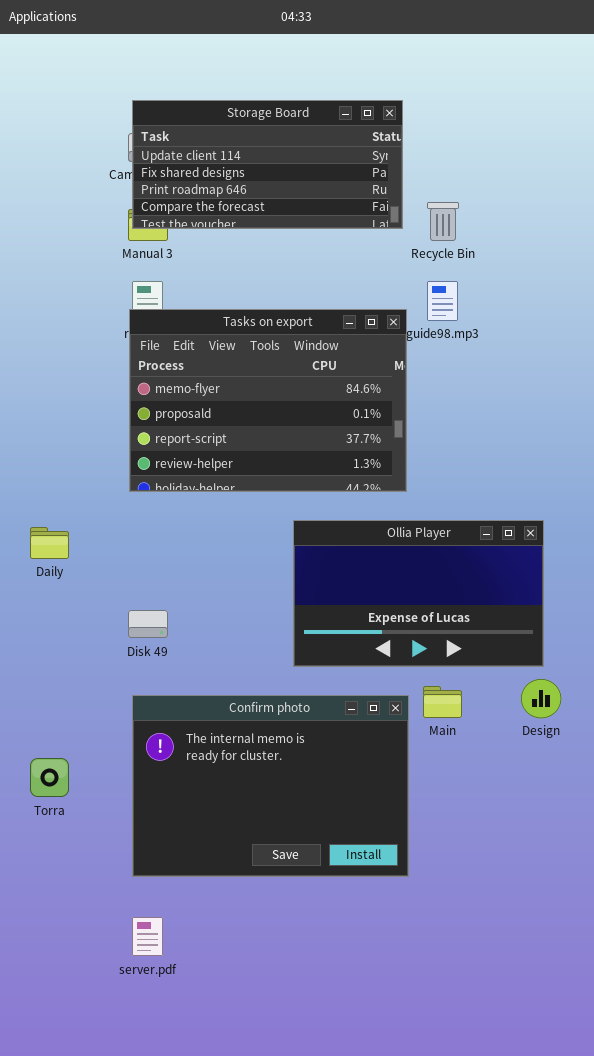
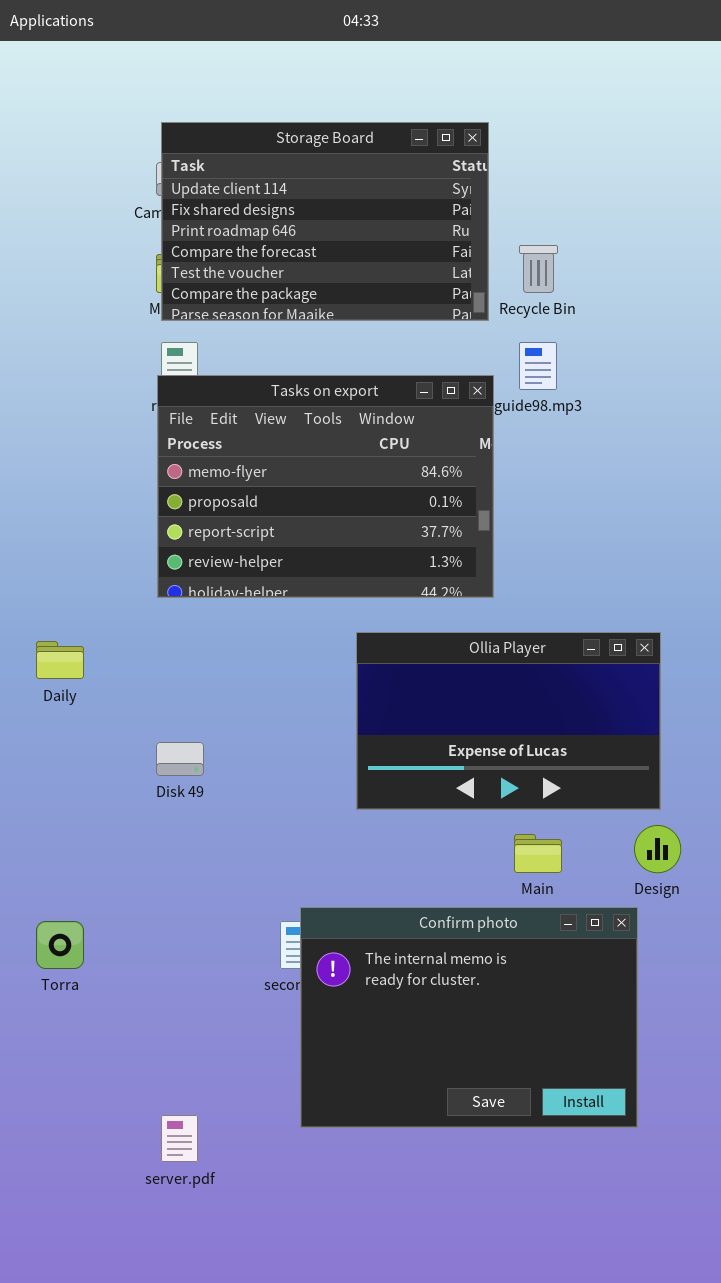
Storage Board: [132,100,403,229] -> [161,122,489,321], resized
Confirm photo: [132,695,409,877] -> [300,907,638,1128], moved

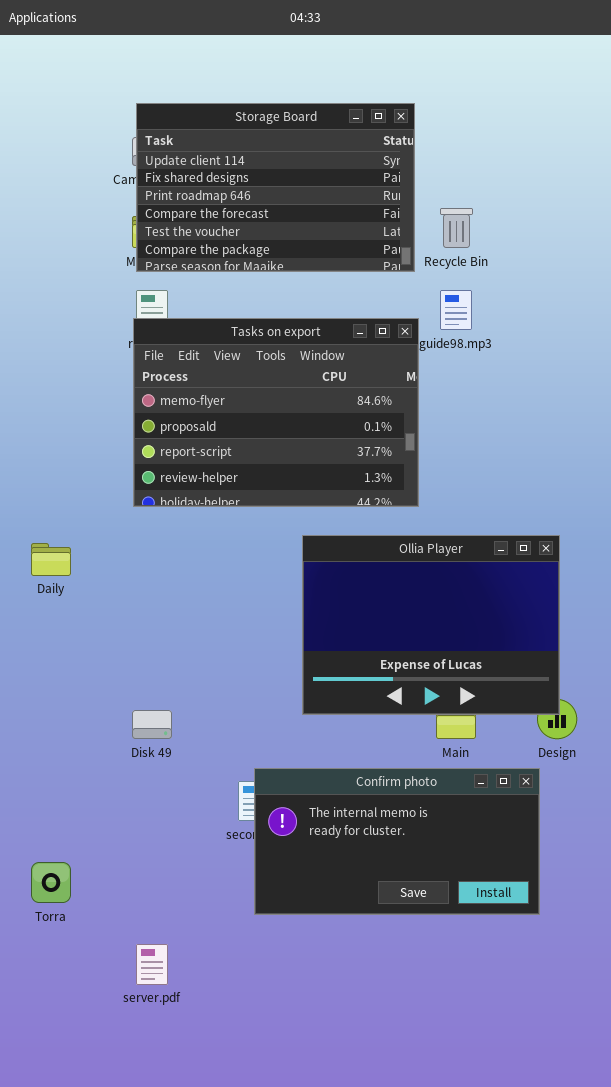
Ollia Player: [356,632,661,810] -> [302,535,560,715], resized
Disk 49: [156,742,204,776] -> [132,710,172,739], moved
Confirm photo: [300,907,638,1128] -> [254,768,540,915], resized
Torra: [36,921,84,969] -> [31,862,71,903], moved

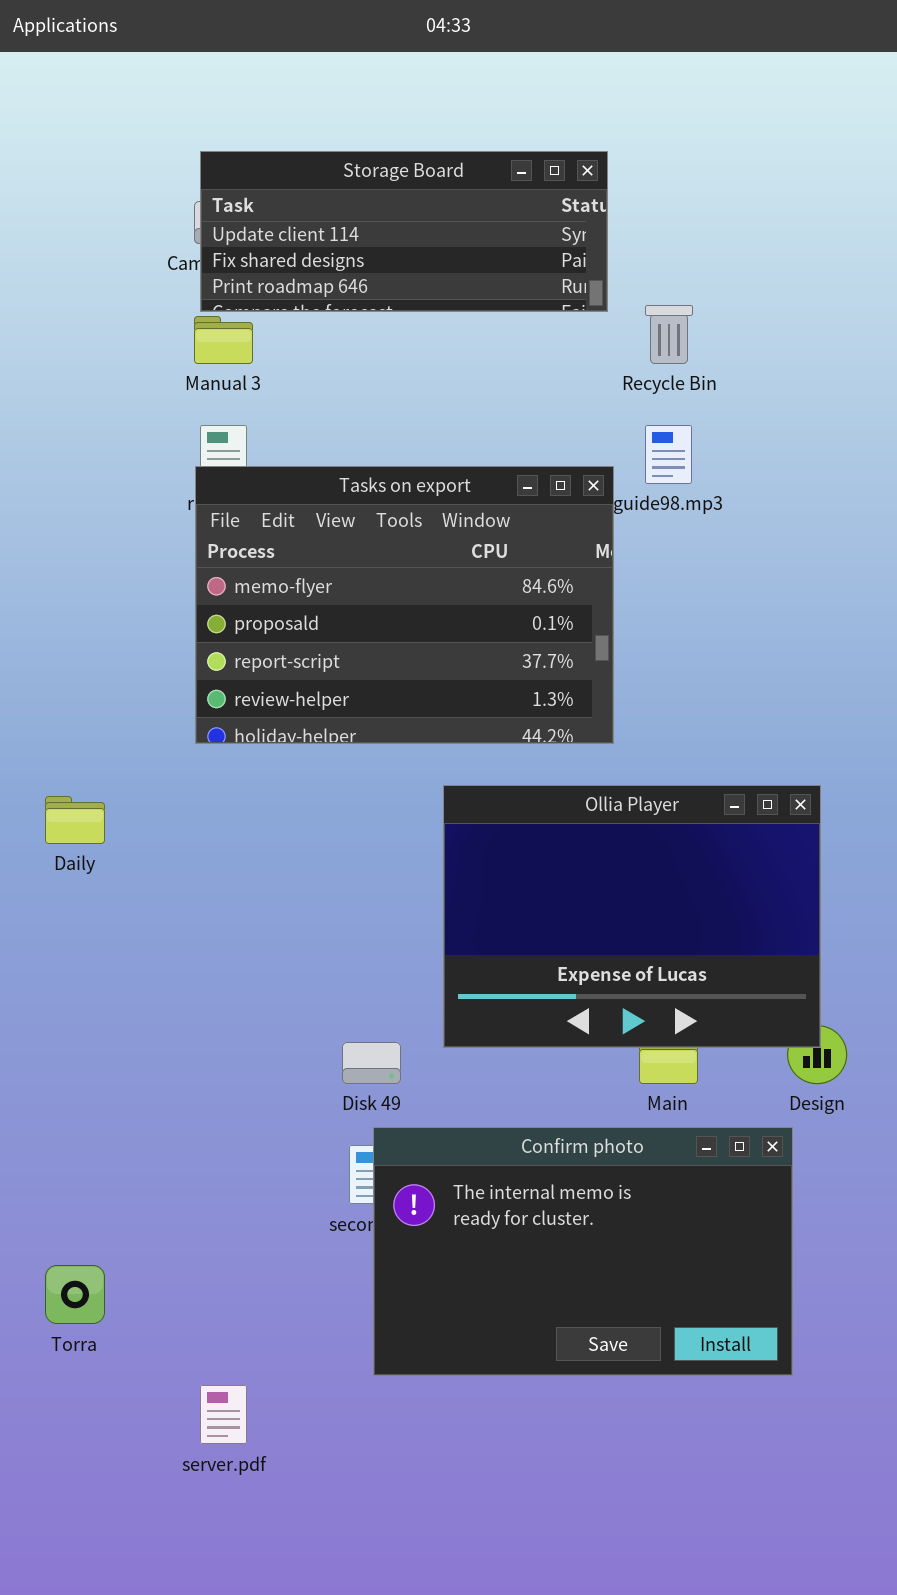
Storage Board: [136,103,415,272] -> [200,151,608,312], resized
Disk 49: [132,710,172,739] -> [342,1042,401,1084], moved
Confirm photo: [254,768,540,915] -> [373,1127,793,1376], resized

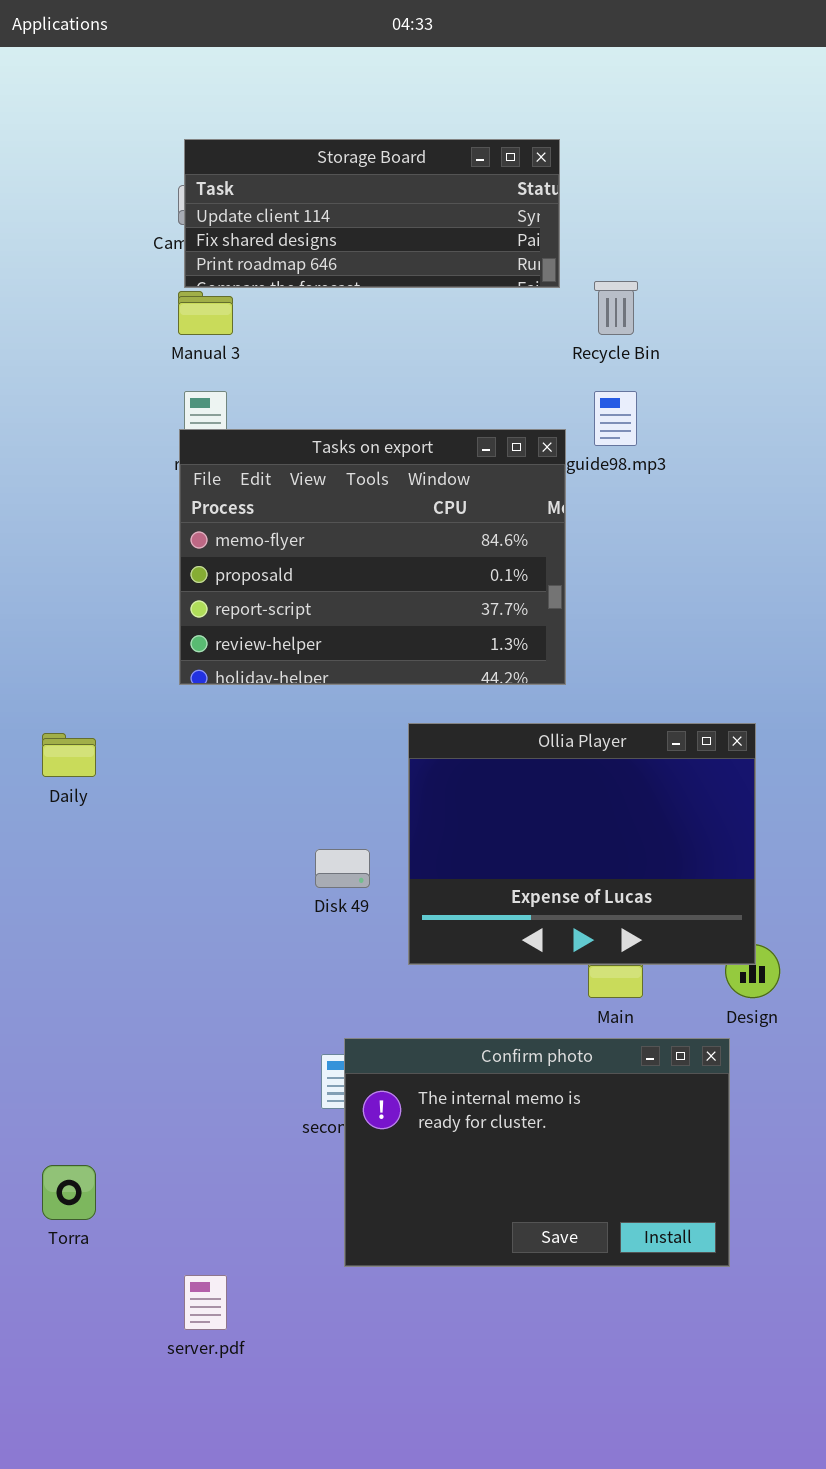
Disk 49: [342,1042,401,1084] -> [315,849,370,888], moved

